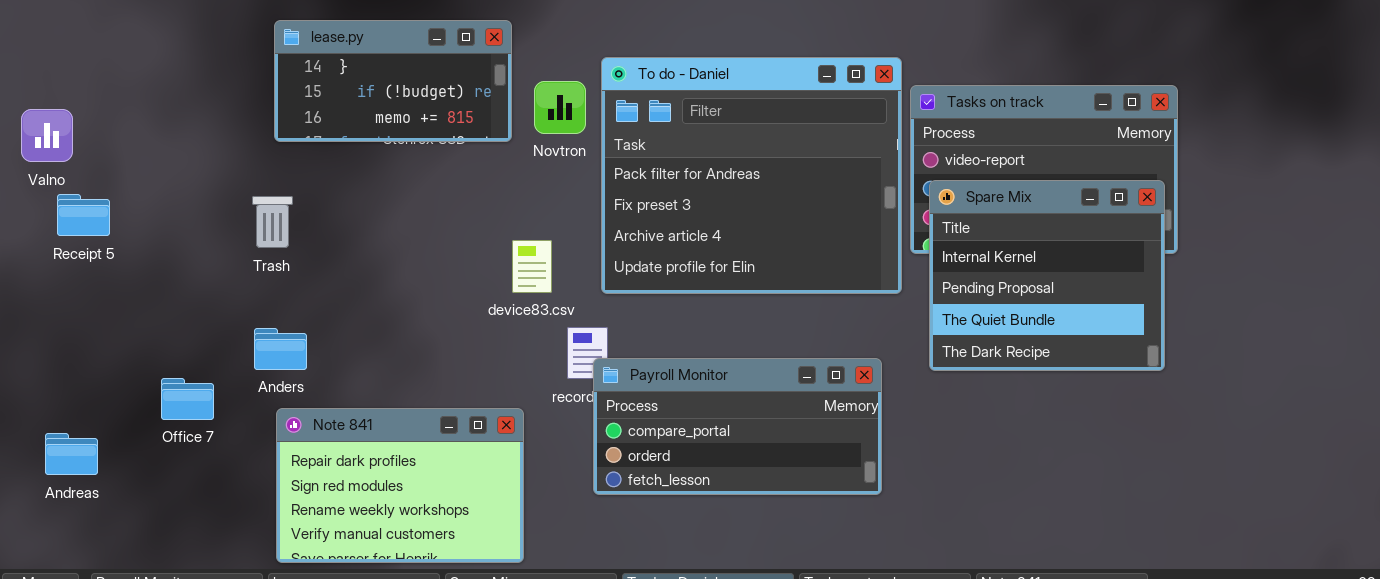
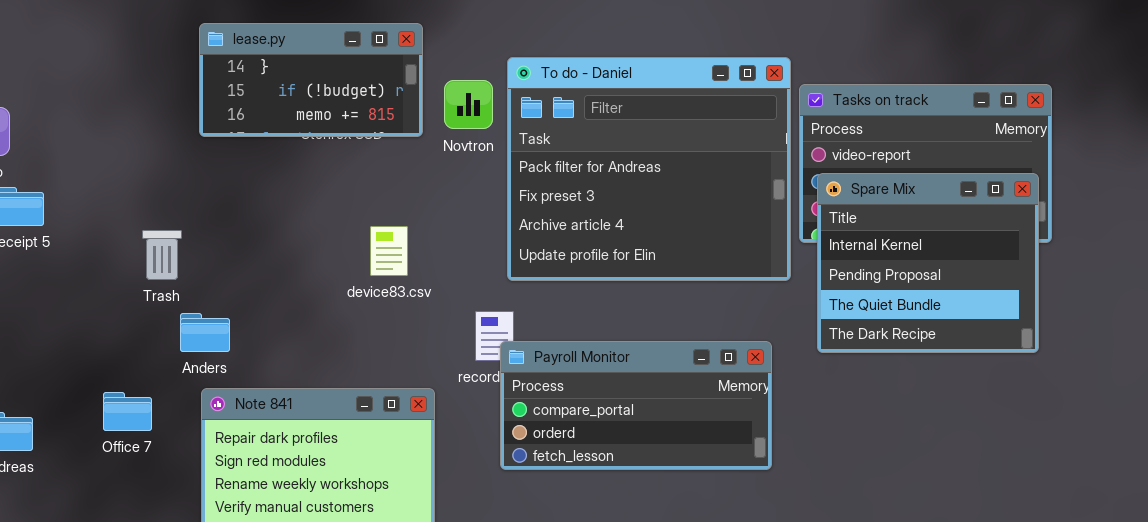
Trash: [252,196,293,248] -> [142,230,182,280], moved
device83.csv: [512,240,552,293] -> [370,226,408,276], moved
Office 7: [161,378,214,420] -> [103,392,152,431], moved

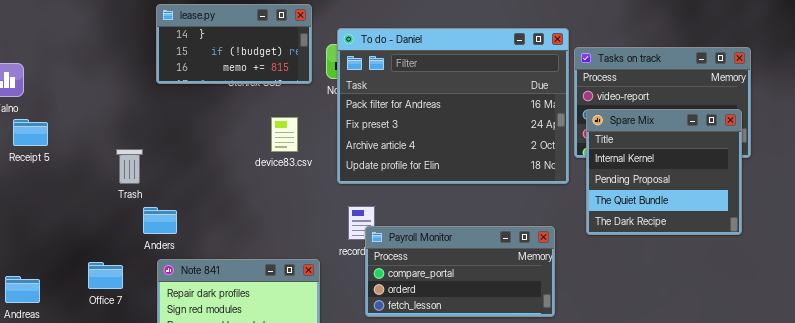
To do - Daniel: [507,57,791,281] -> [337,28,569,184], resized
device83.csv: [370,226,408,276] -> [271,117,298,152], moved

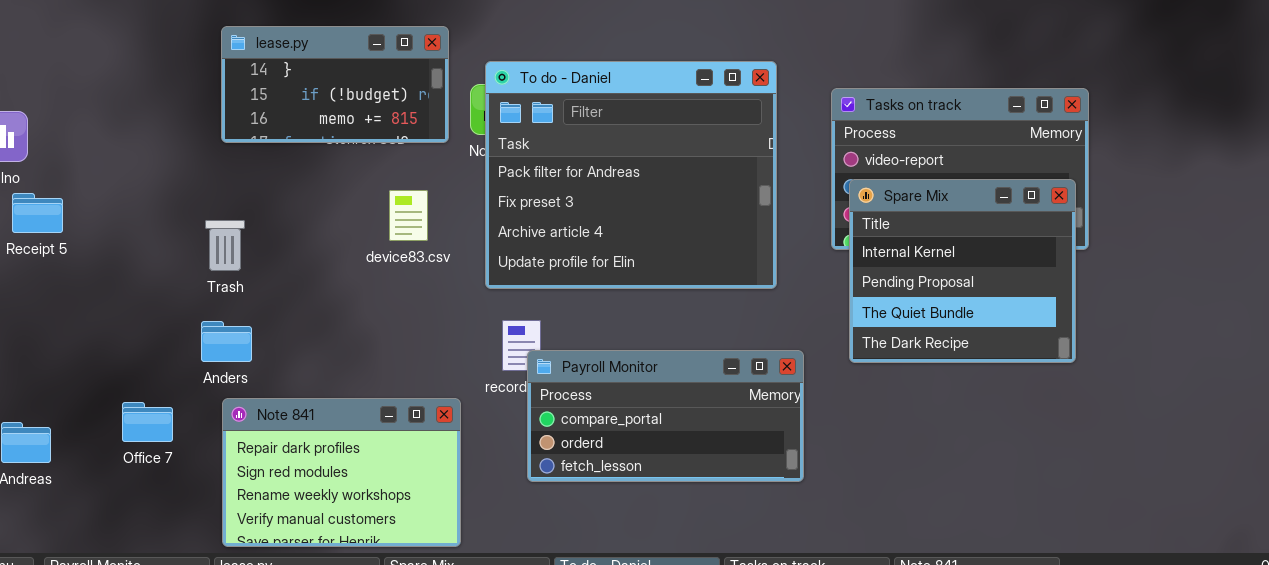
To do - Daniel: [337,28,569,184] -> [485,61,777,289], resized
Trash: [116,149,143,184] -> [205,220,245,271], moved

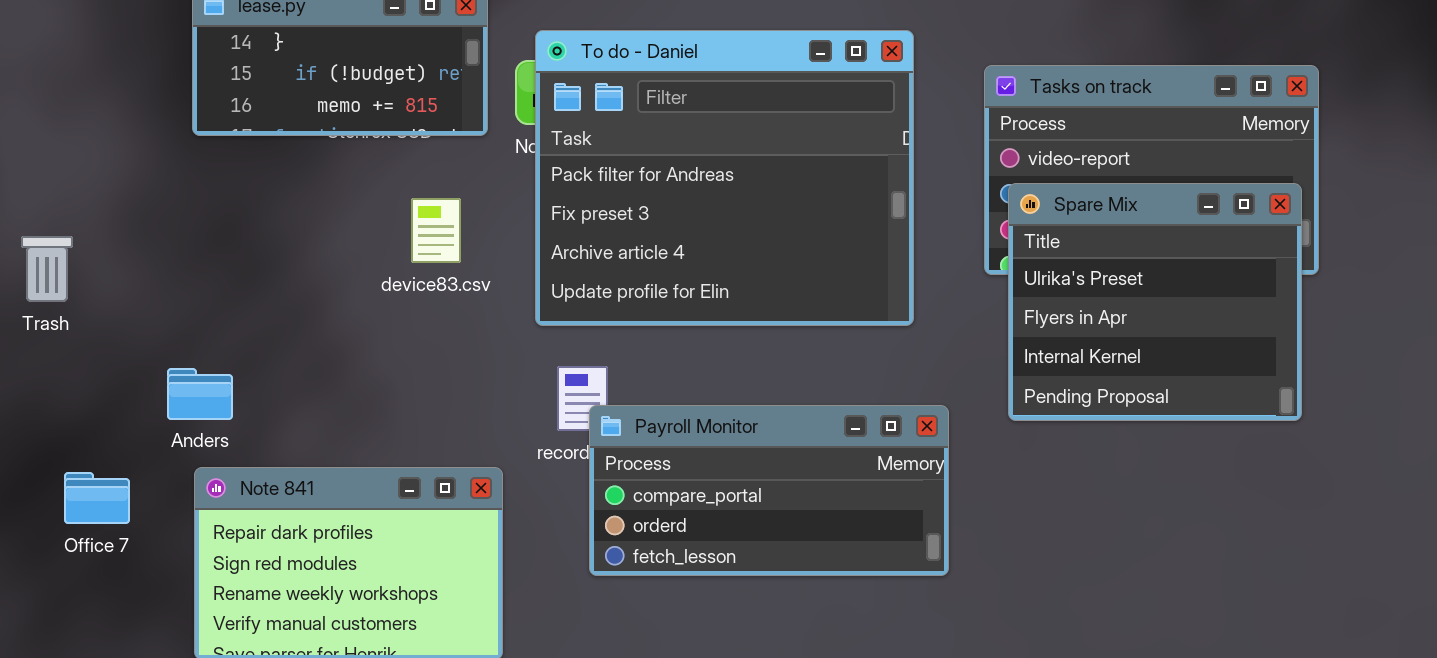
Spare Mix: [849,179,1076,363] -> [1008,183,1302,421], scrolled up 2 rows
Trash: [205,220,245,271] -> [21,236,73,302], moved

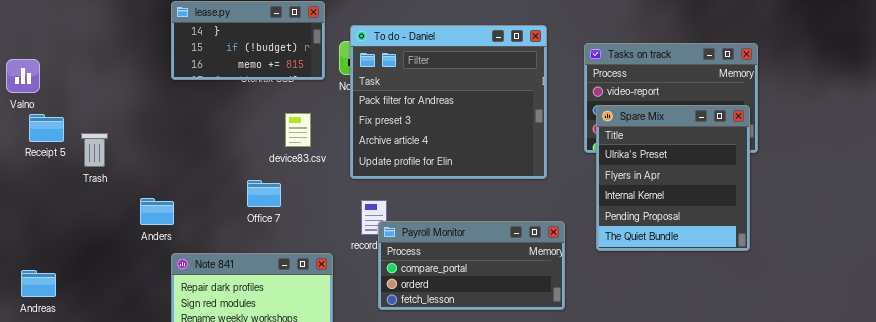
Spare Mix: [1008,183,1302,421] -> [596,105,750,251], resized
Anders: [167,368,233,420] -> [140,198,174,225], moved
Office 7: [64,472,130,524] -> [247,180,281,207], moved

